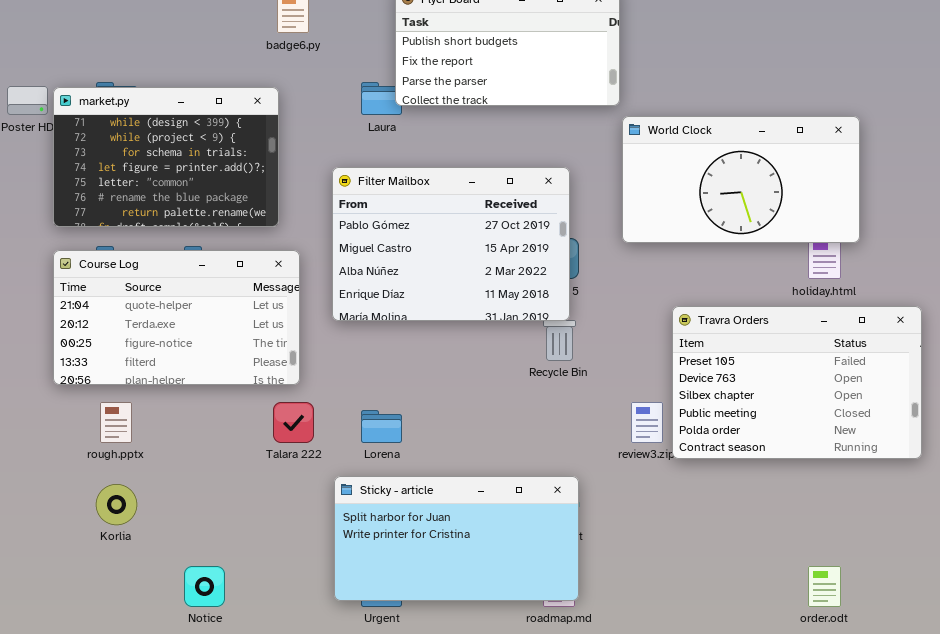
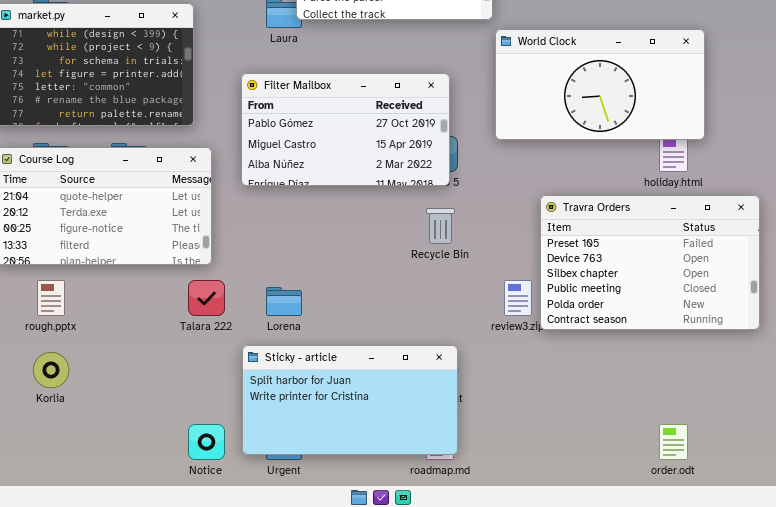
Filter Mailbox: [332,167,570,321] -> [241,73,450,186], resized
Notice: [184,566,225,607] -> [188,424,225,460], moved

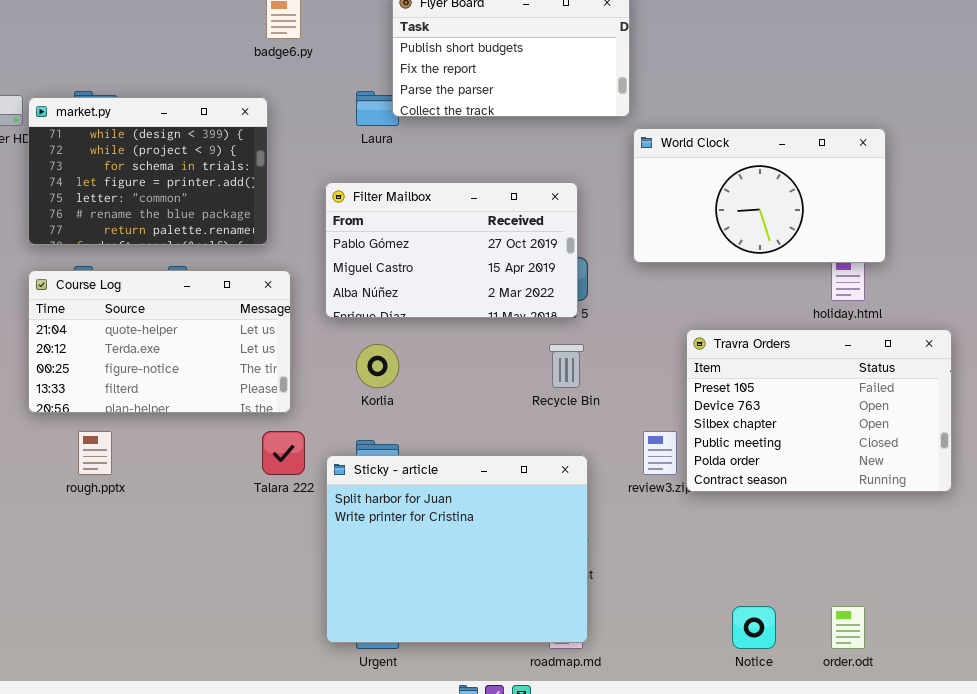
Sticky - article: [242,345,458,455] -> [326,455,588,643], resized
Korlia: [33,352,69,388] -> [356,344,399,388], moved
Notice: [188,424,225,460] -> [732,606,776,649], moved

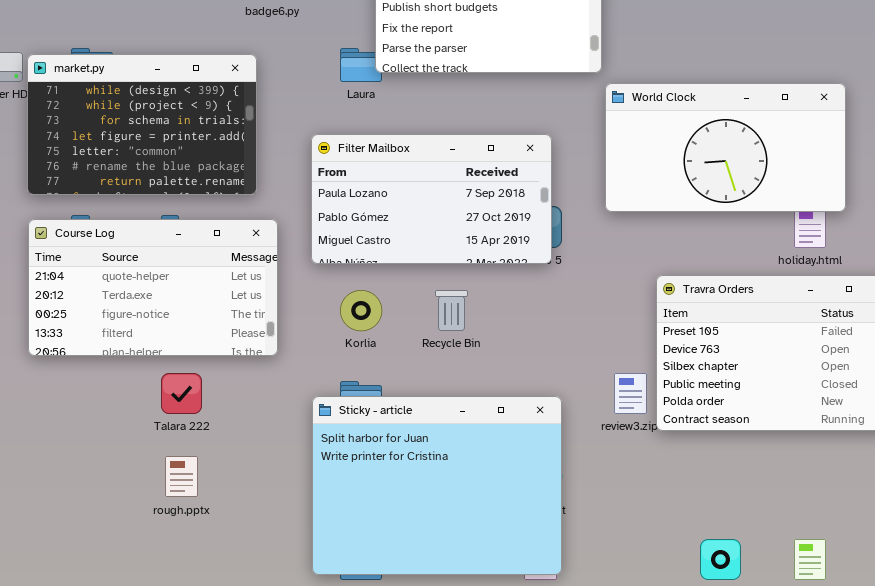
Filter Mailbox: [325,182,578,318] -> [311,134,552,264], scrolled up 1 row
Recycle Bin: [549,344,584,388] -> [435,290,468,331], moved
rough.pptx: [78,431,112,475] -> [165,456,198,497], moved
Talara 222: [262,431,305,475] -> [161,373,202,414], moved

